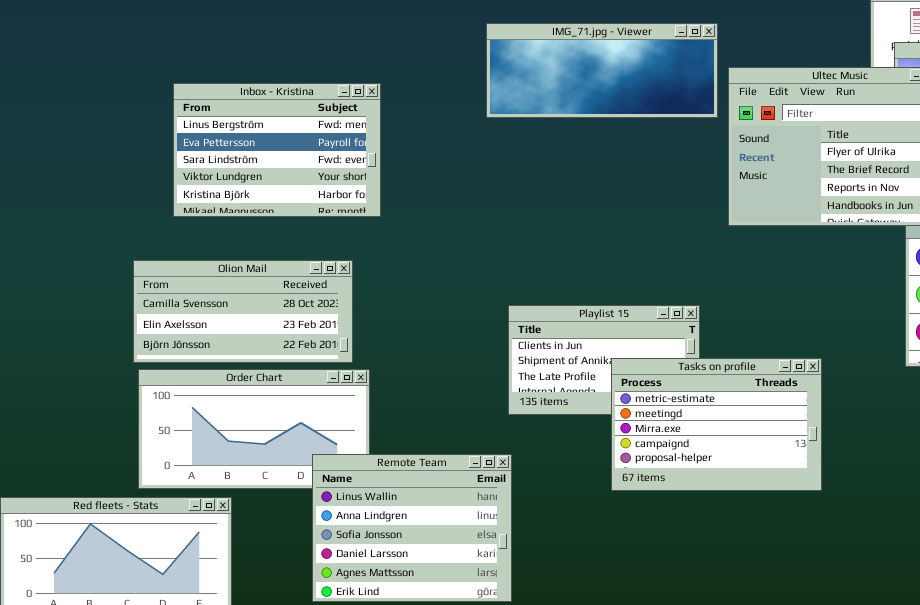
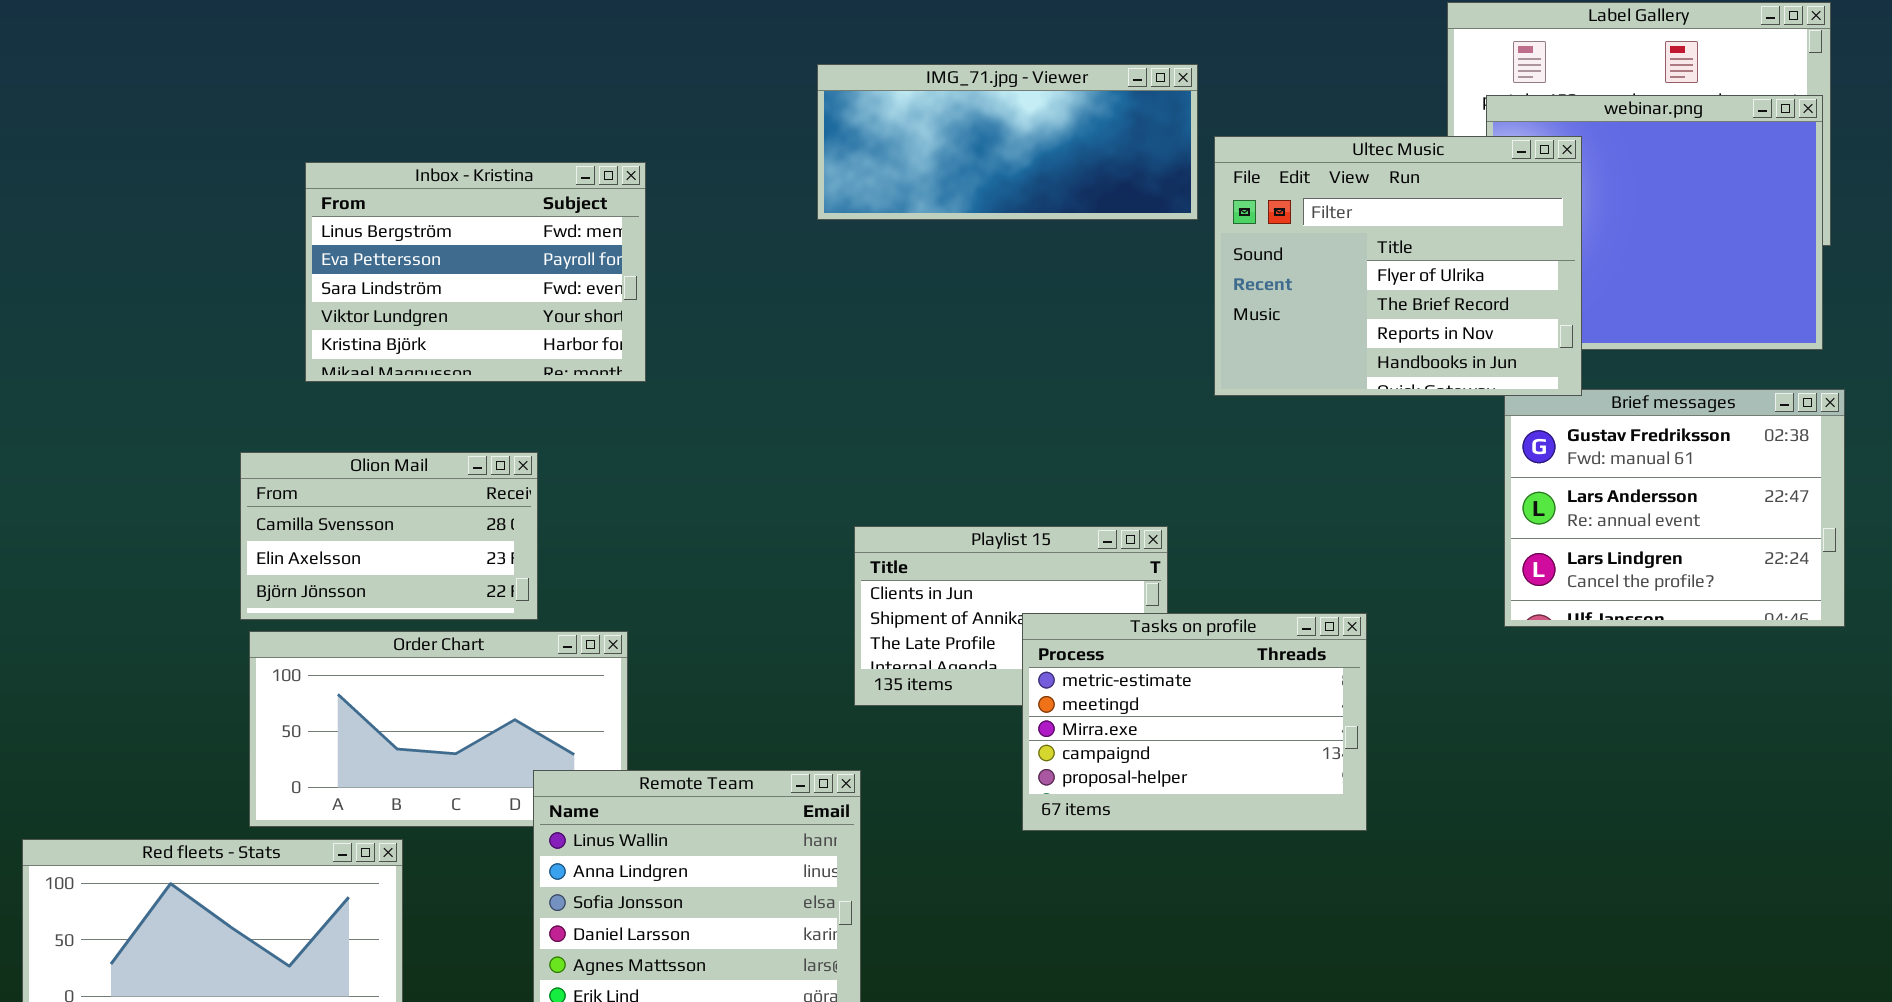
Olion Mail: [133,260,353,363] -> [240,452,538,620], resized

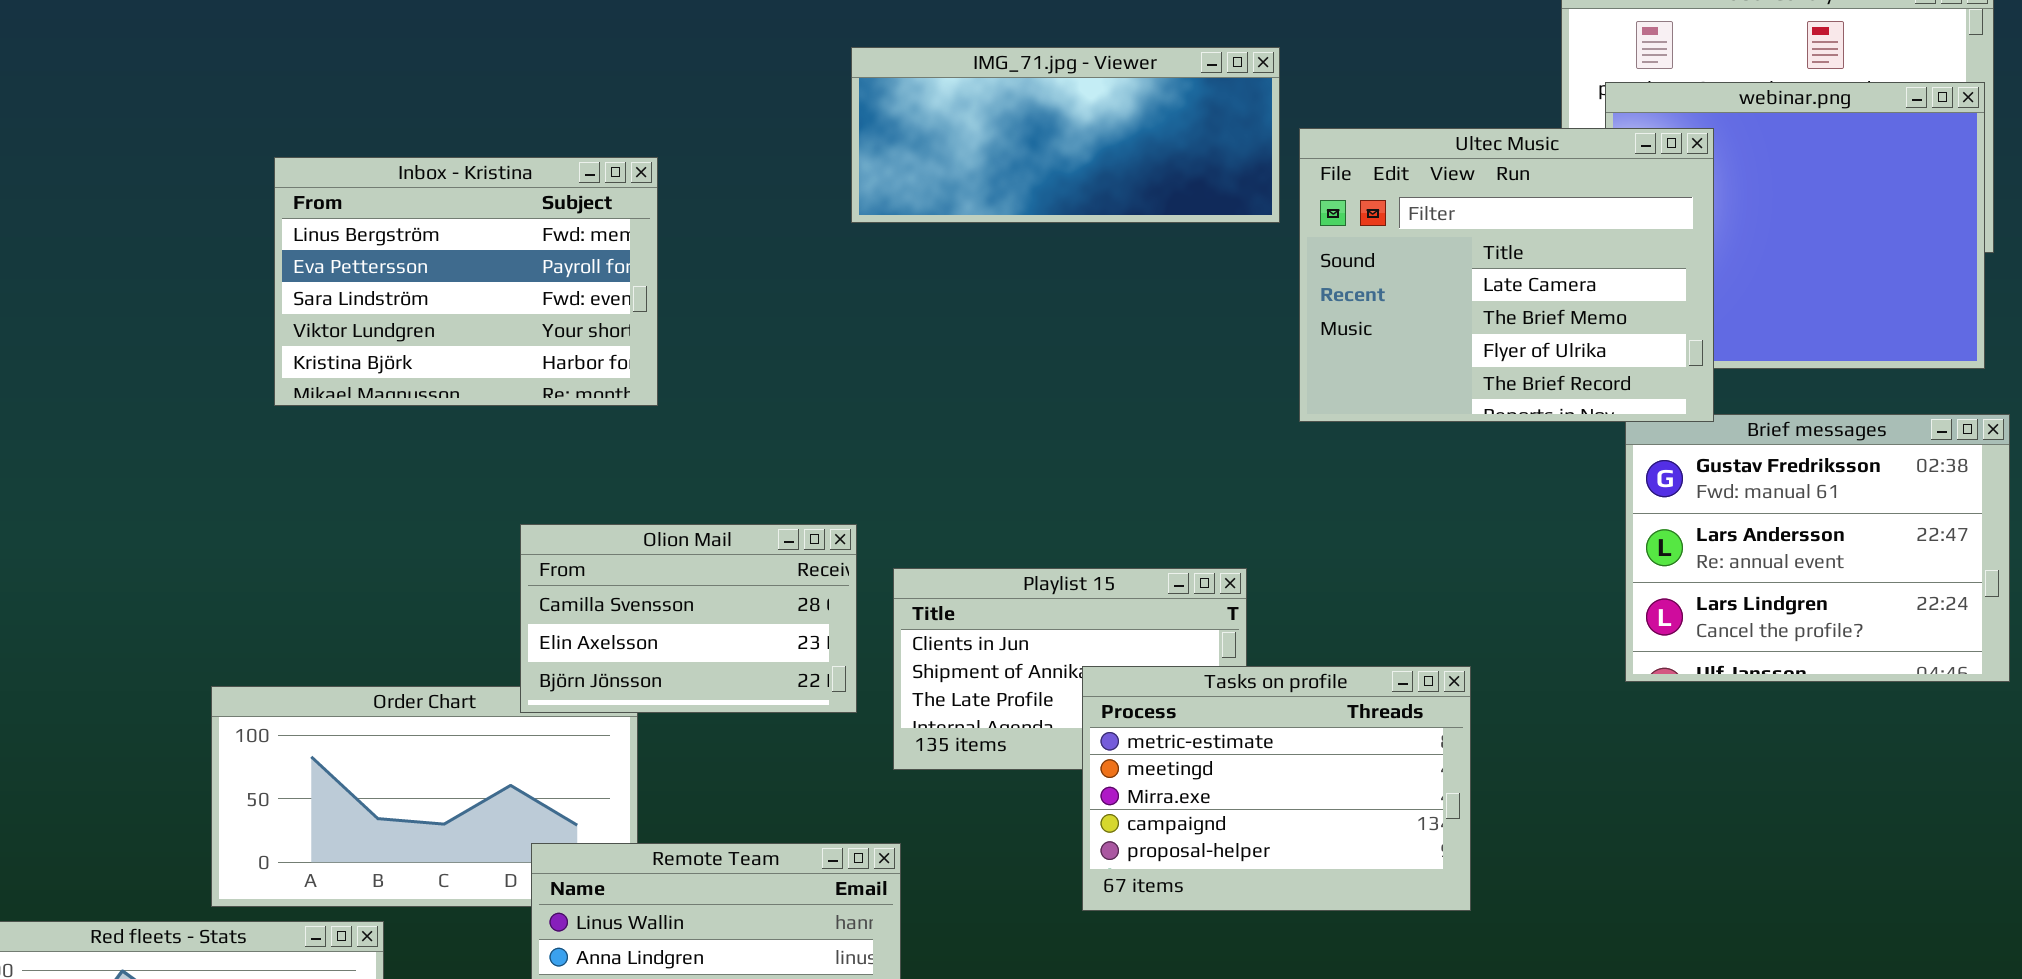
Ultec Music: [1214,136,1582,396] -> [1299,128,1714,422], scrolled up 2 rows
Olion Mail: [240,452,538,620] -> [520,524,857,713], moved

